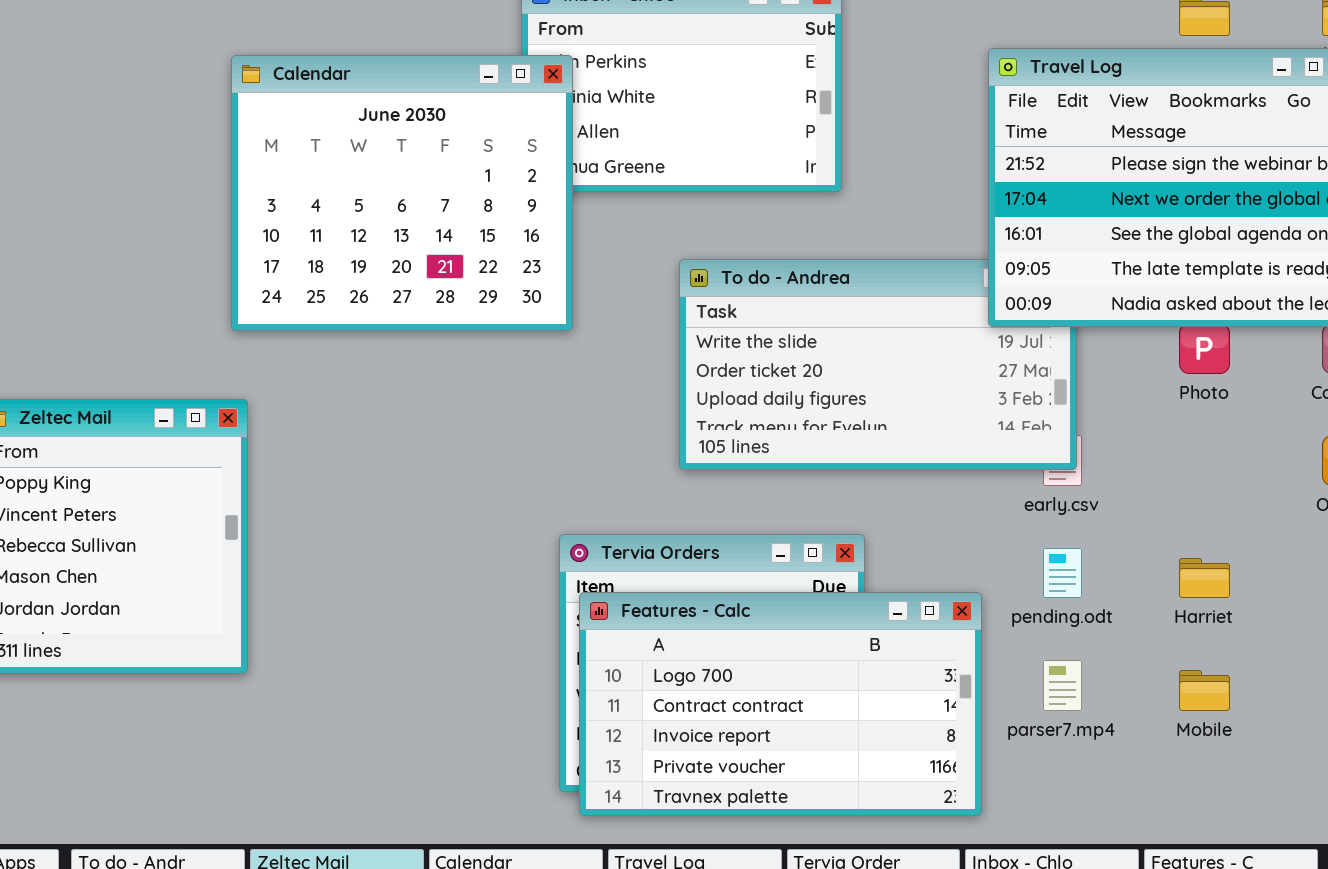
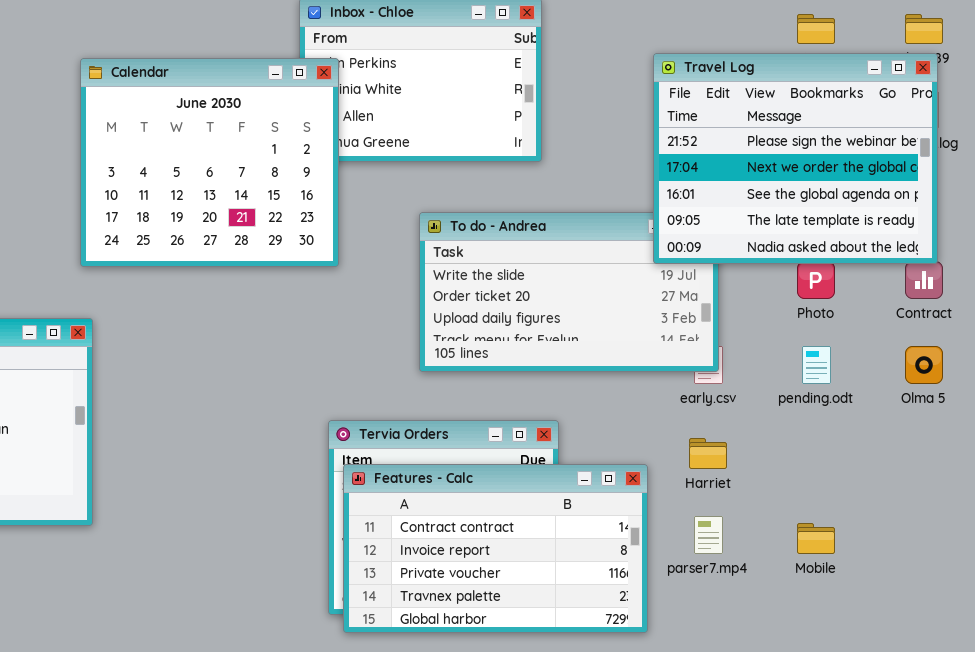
pending.odt: [1043,548,1082,598] -> [802,346,831,384], moved
Harriet: [1179,558,1230,598] -> [689,438,727,469], moved
Features - Calc: [579,592,982,816] -> [343,464,648,633], scrolled down 1 row

